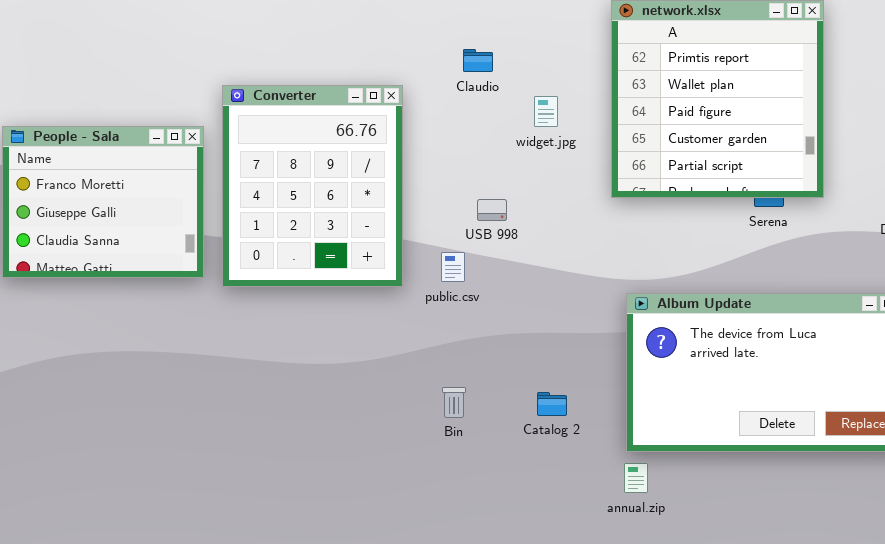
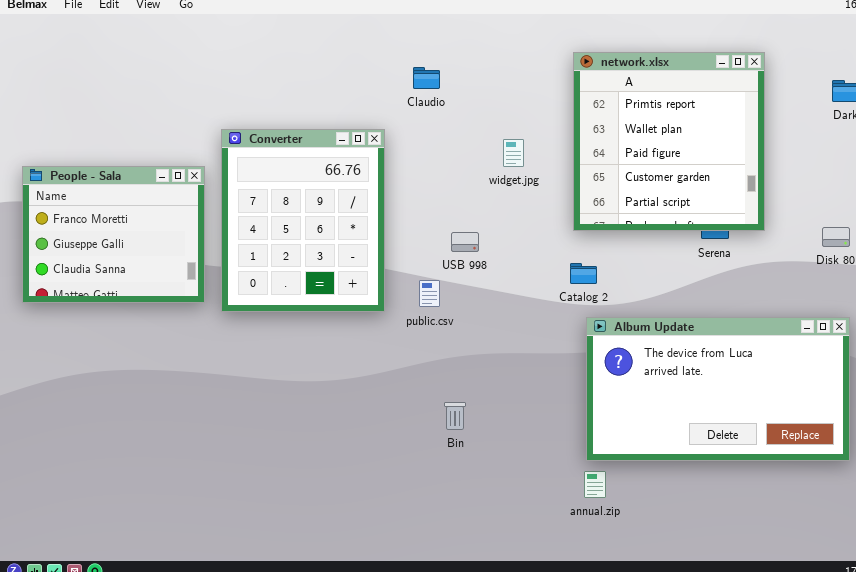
Claudio: [463,49,493,72] -> [413,67,440,89], moved
Bin: [442,387,466,418] -> [444,402,466,430], moved
Catalog 2: [537,392,567,416] -> [570,263,597,284], moved

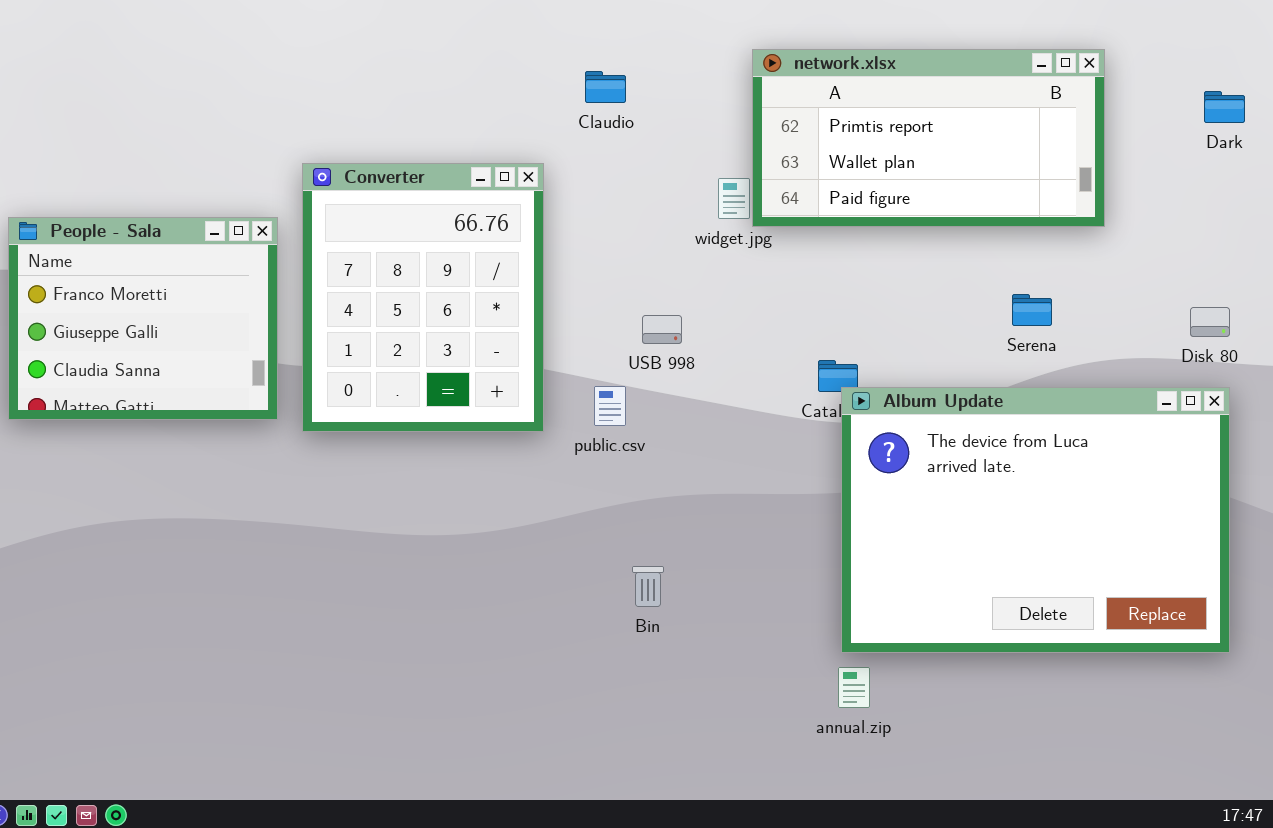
network.xlsx: [573,52,765,231] -> [752,49,1105,227], resized
Album Update: [586,317,850,461] -> [841,387,1230,653], resized

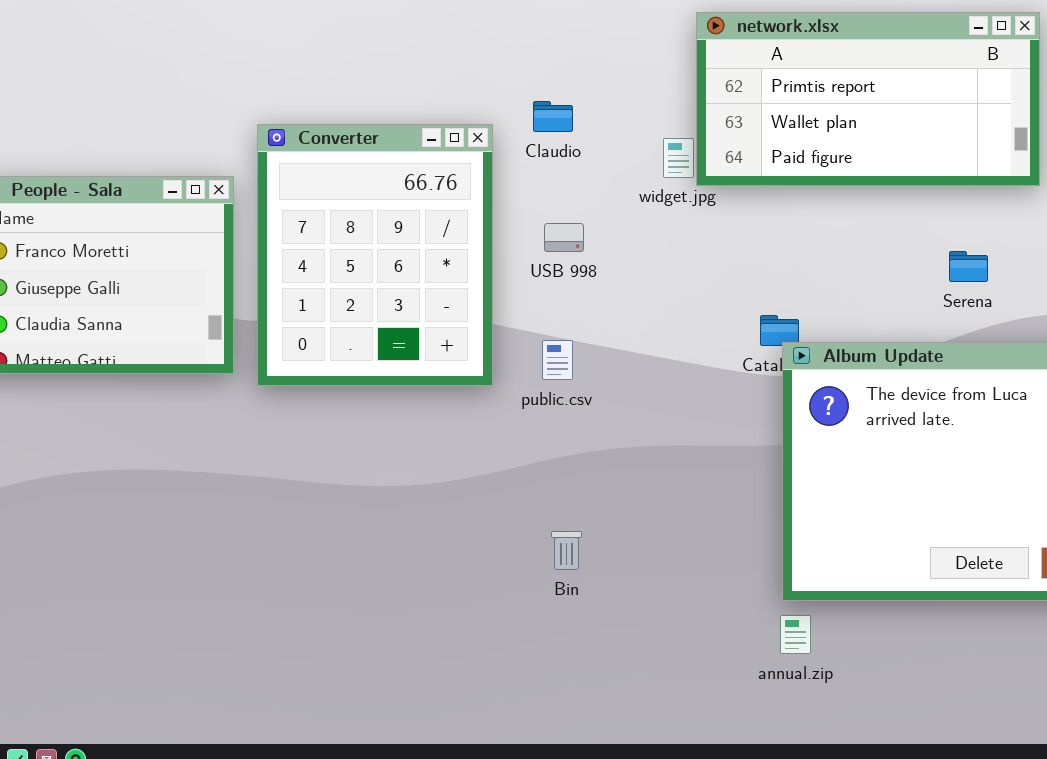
Claudio: [585,71,626,103] -> [533,101,573,132], moved
USB 998: [642,315,682,344] -> [544,223,584,252], moved
Bin: [632,566,664,607] -> [551,531,582,570], moved

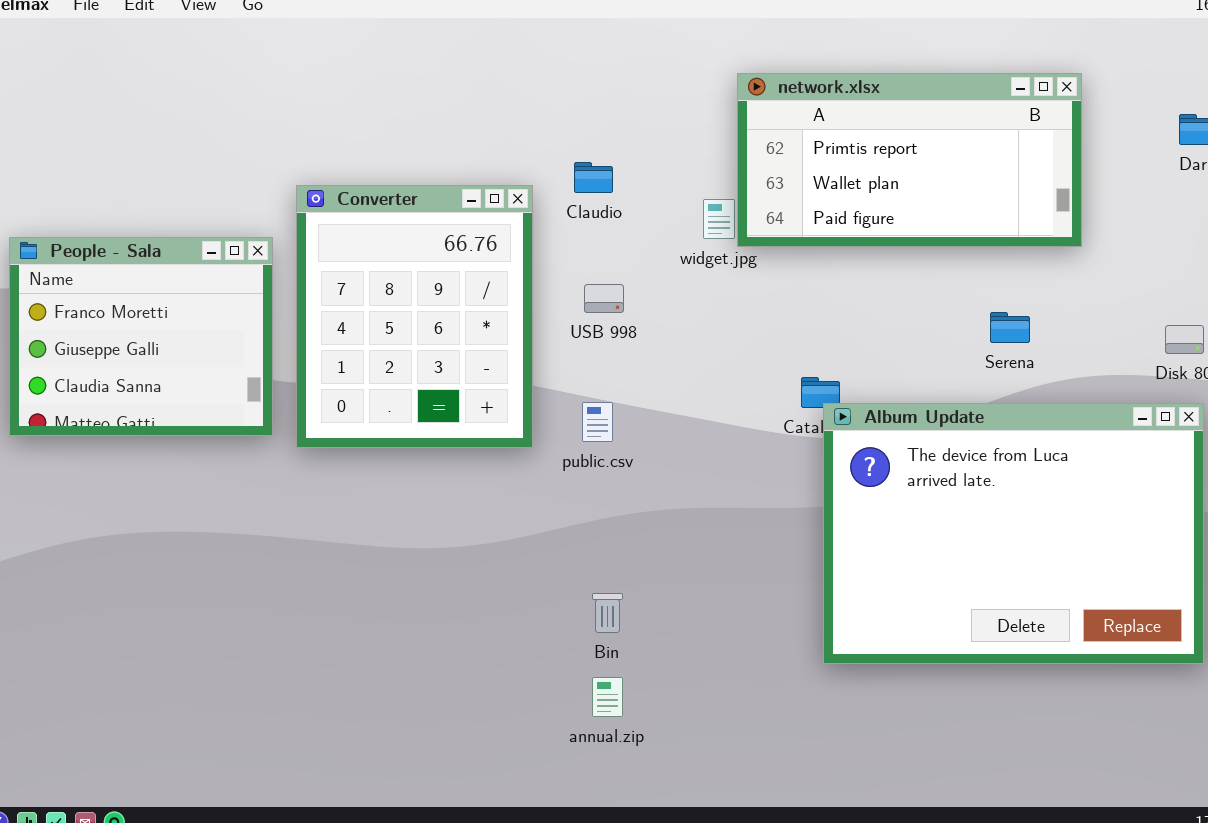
annual.zip: [780,615,811,654] -> [592,677,623,717], moved

